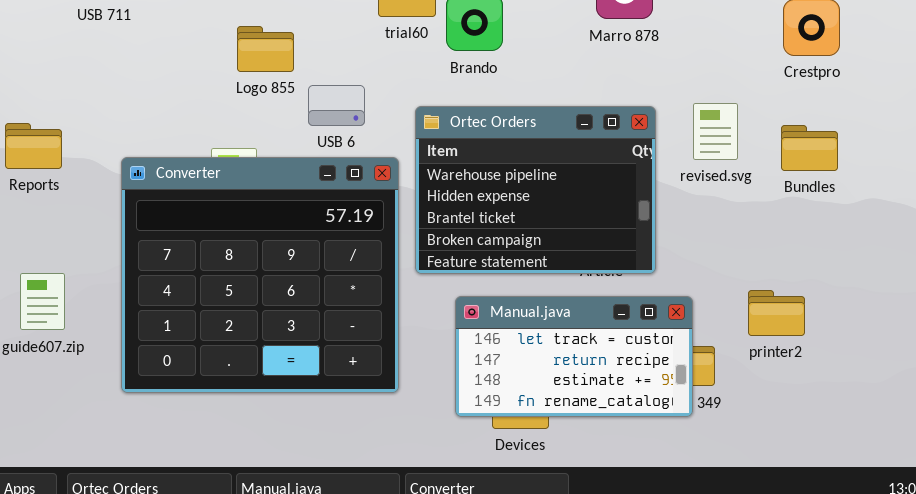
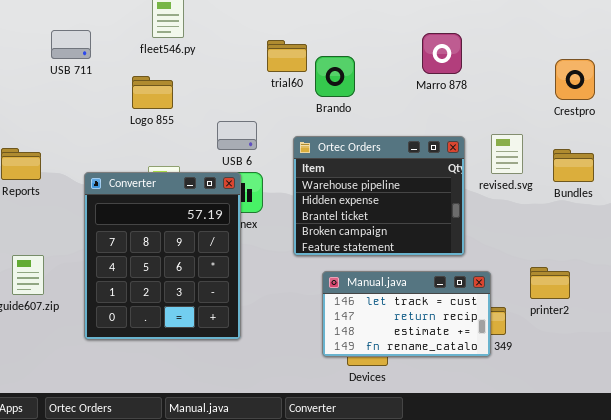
Logo 855: [237,26,294,72] -> [132,76,173,109], moved
Converter: [121,157,399,393] -> [84,172,241,340], resized

